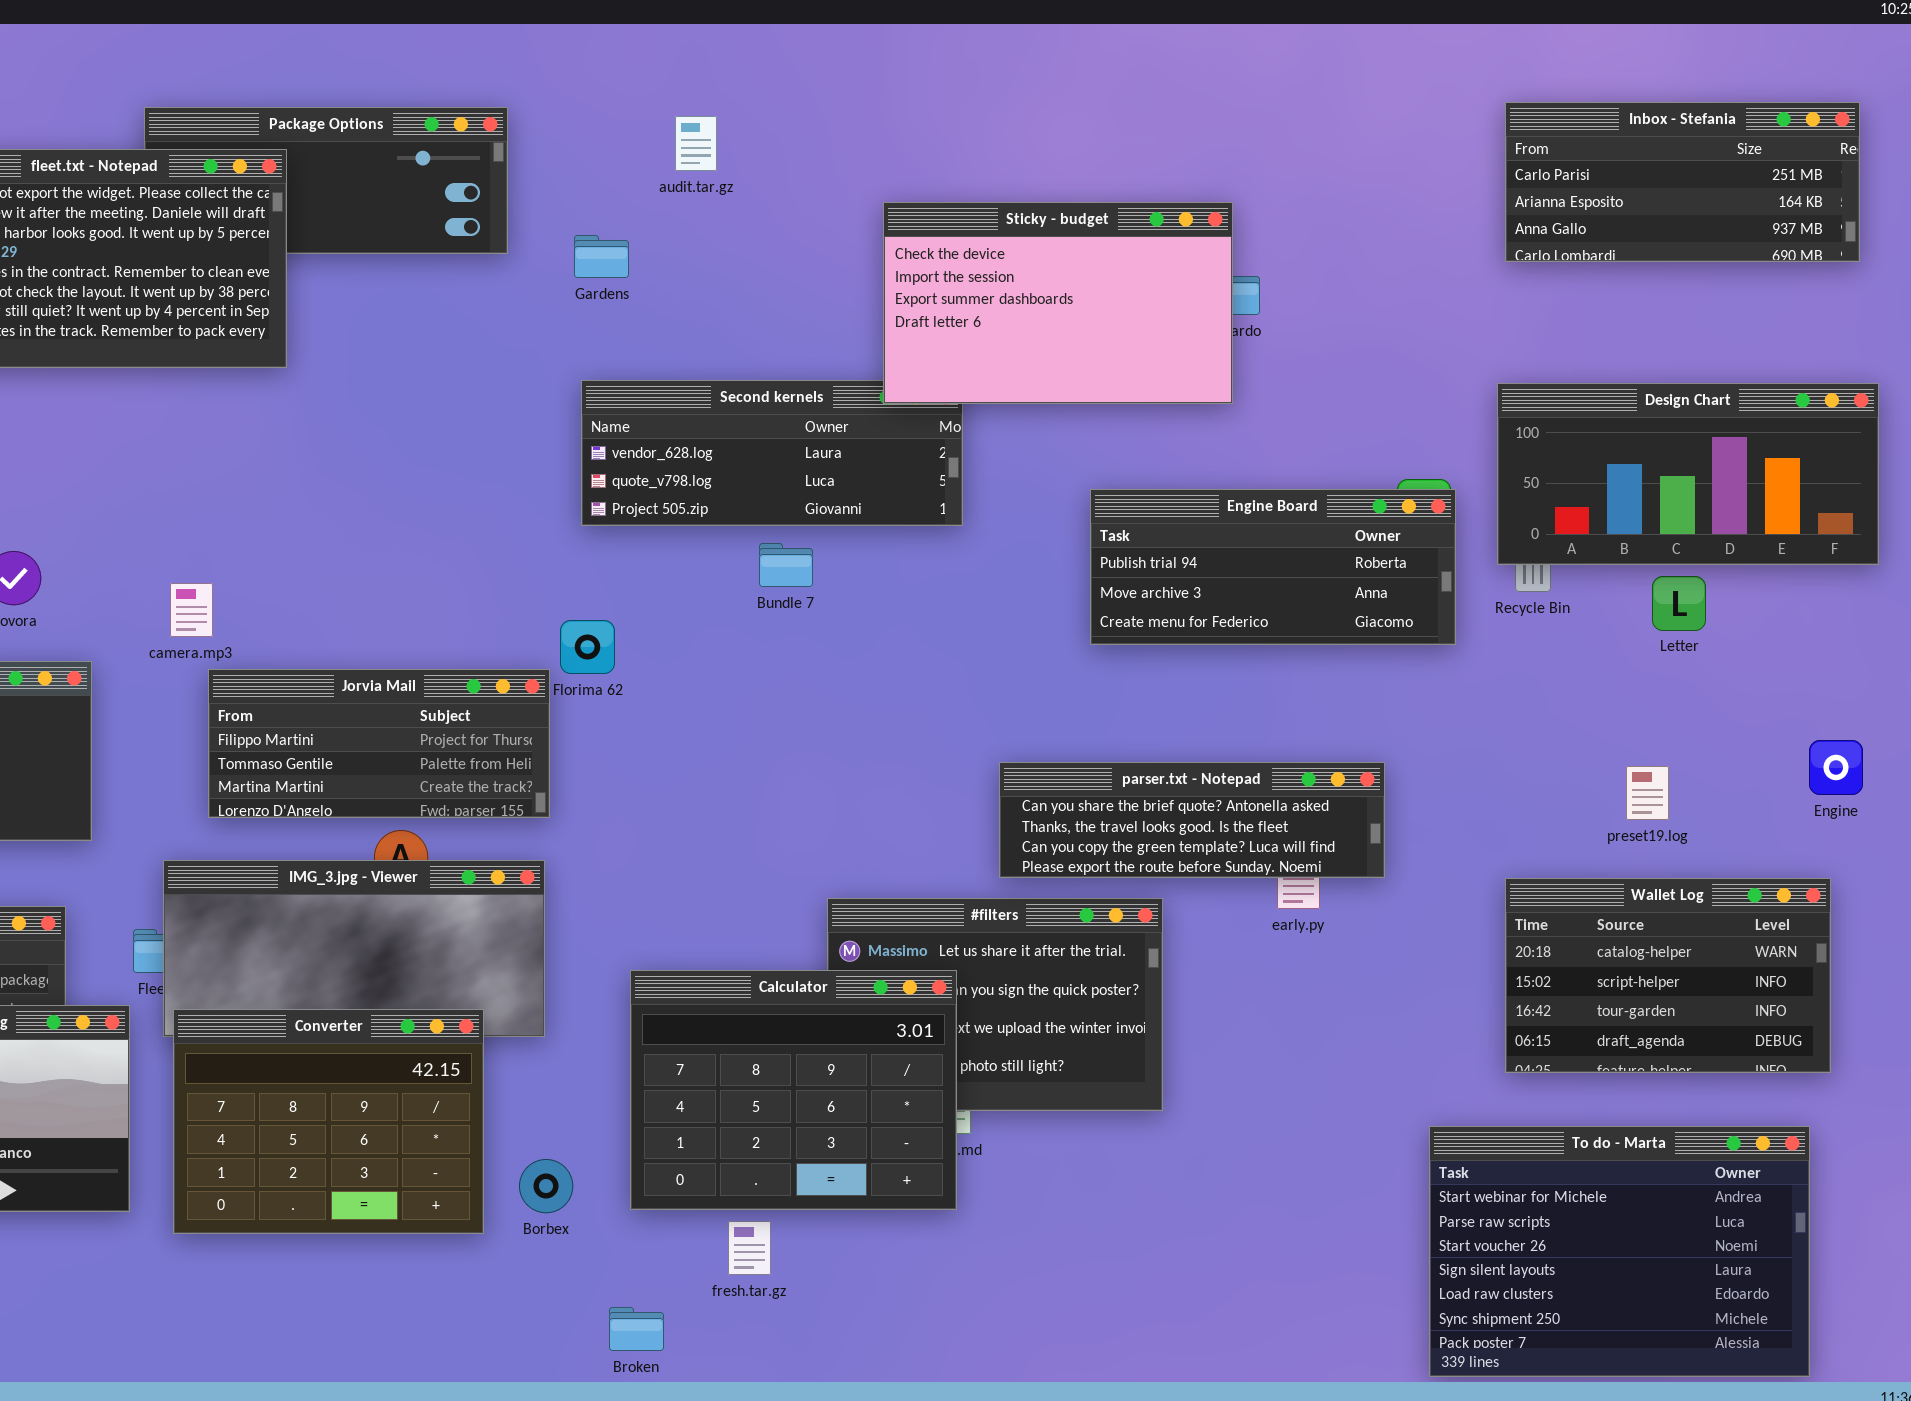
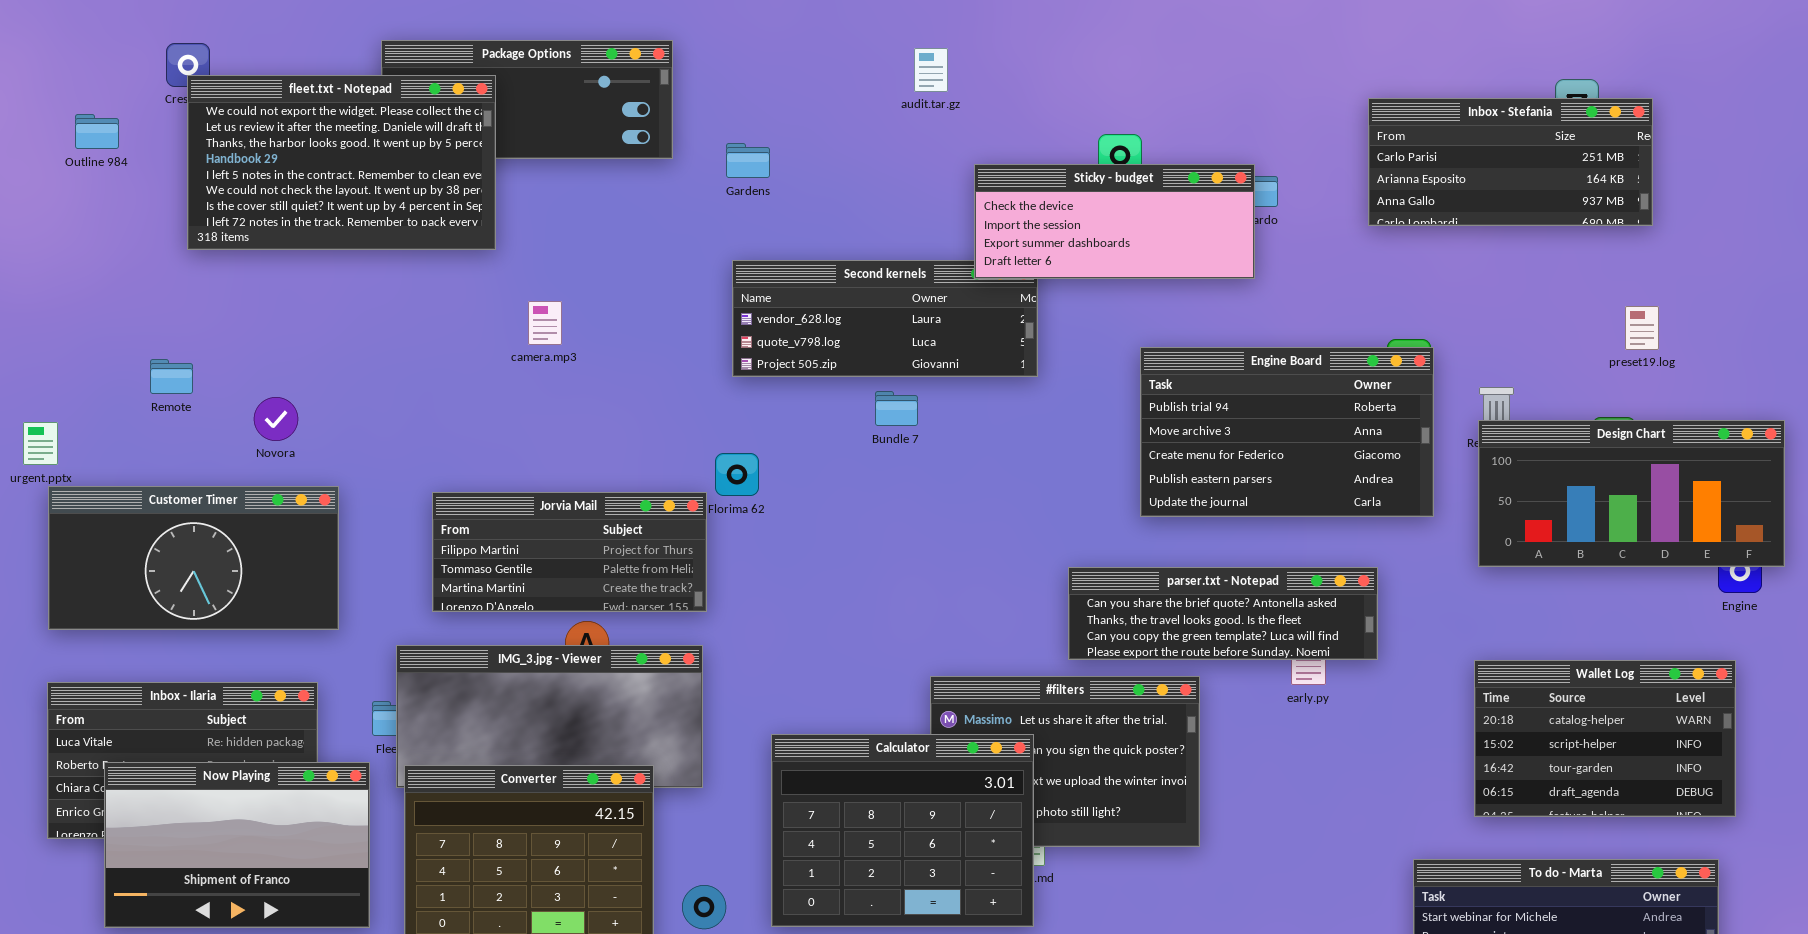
Inbox - Stefania: [1505,102,1860,262] -> [1368,98,1653,226], moved
audit.tar.gz: [675,116,717,171] -> [914,48,948,92], moved
Sticky - budget: [883,202,1233,404] -> [974,164,1255,279], resized
Design Chart: [1497,383,1879,565] -> [1478,420,1785,567], moved
Engine Board: [1090,489,1456,645] -> [1140,347,1434,517], resized
camera.mp3: [170,583,213,637] -> [528,301,562,345], moved
preset19.log: [1626,766,1669,820] -> [1625,306,1659,350], moved

